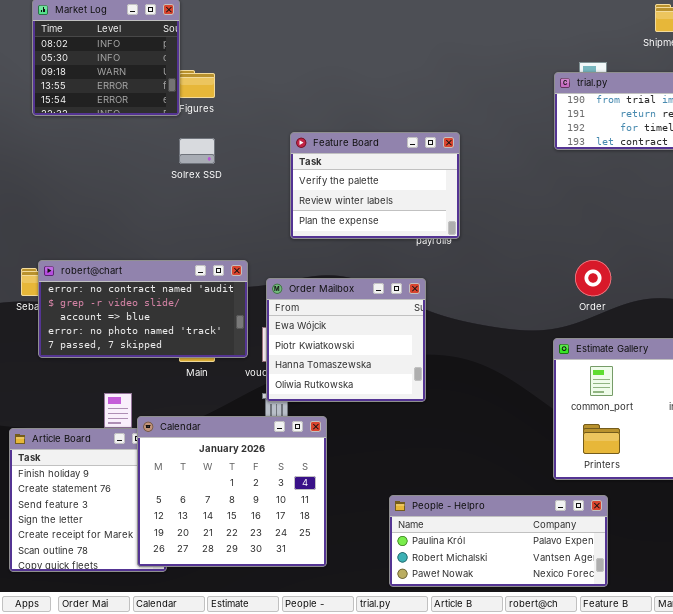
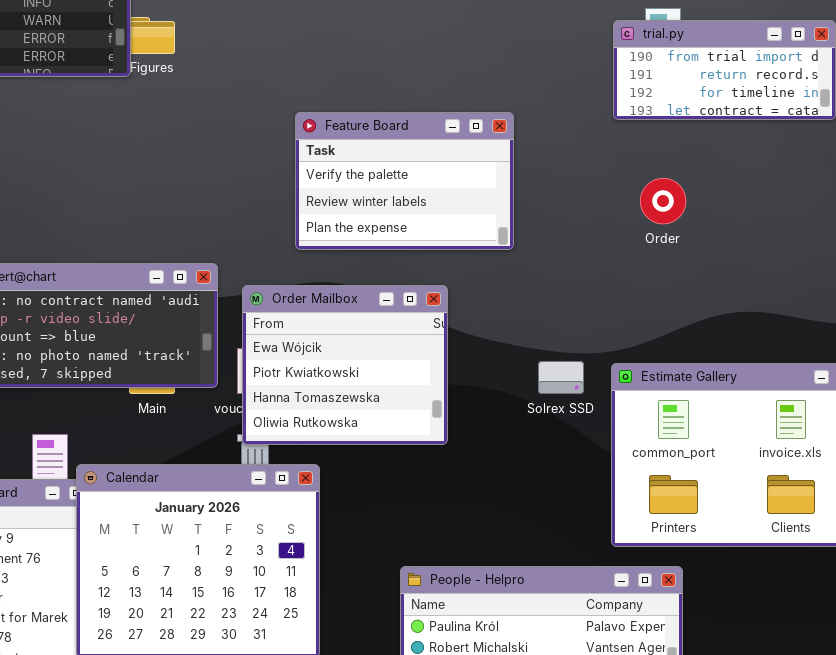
Feature Board: [290,132,460,239] -> [295,112,514,250], moved
Solrex SSD: [179,138,215,164] -> [538,361,584,394], moved
Order: [575,260,611,296] -> [640,178,686,224], moved

